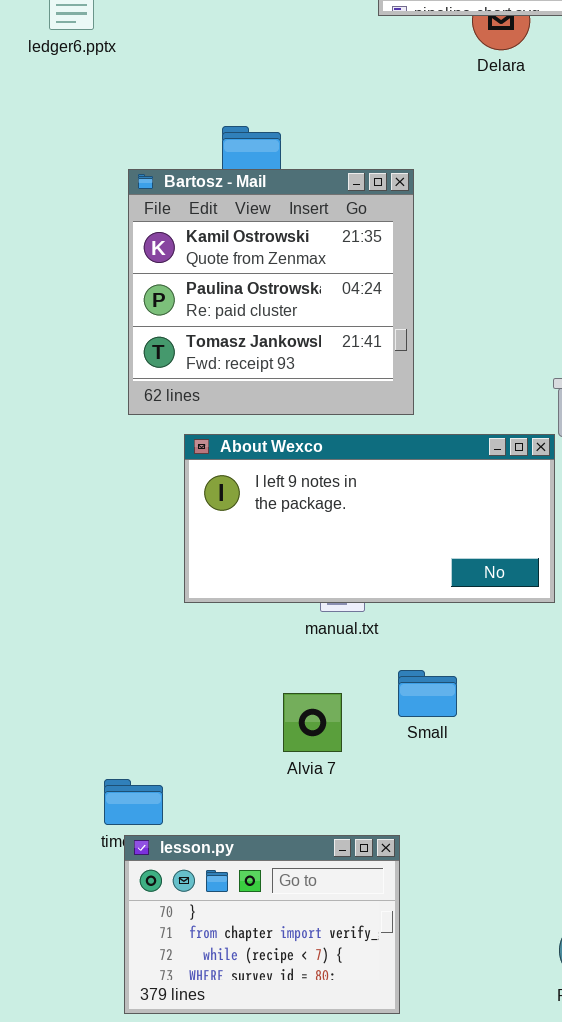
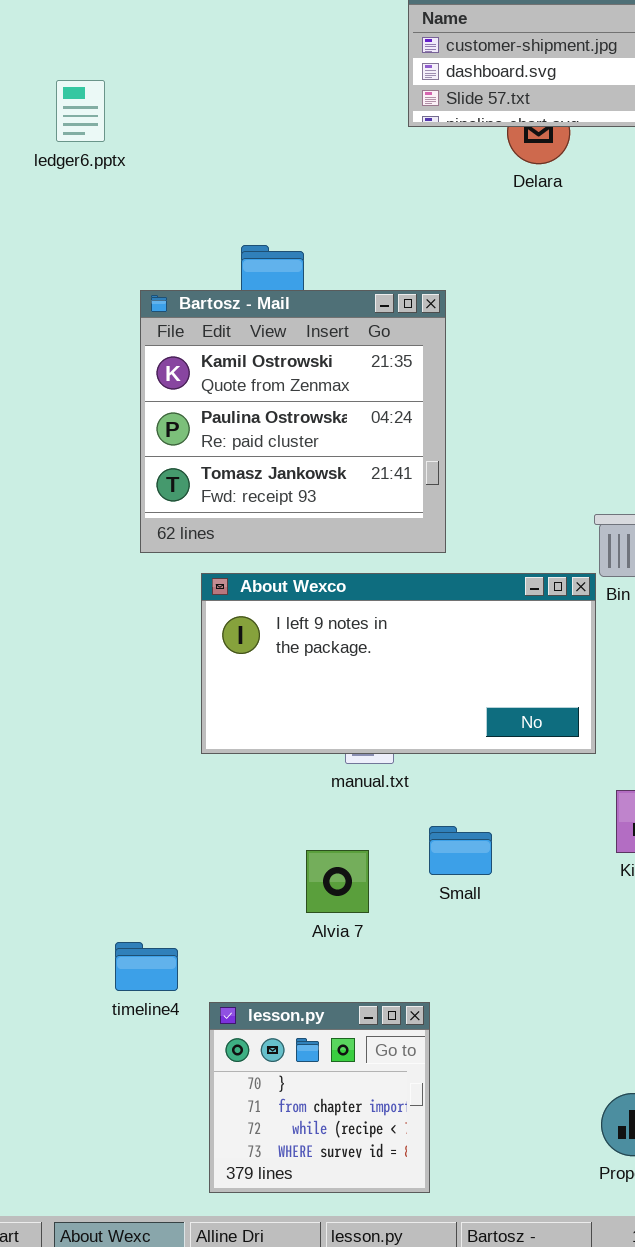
lesson.py: [124,835,400,1014] -> [209,1002,430,1193], resized

